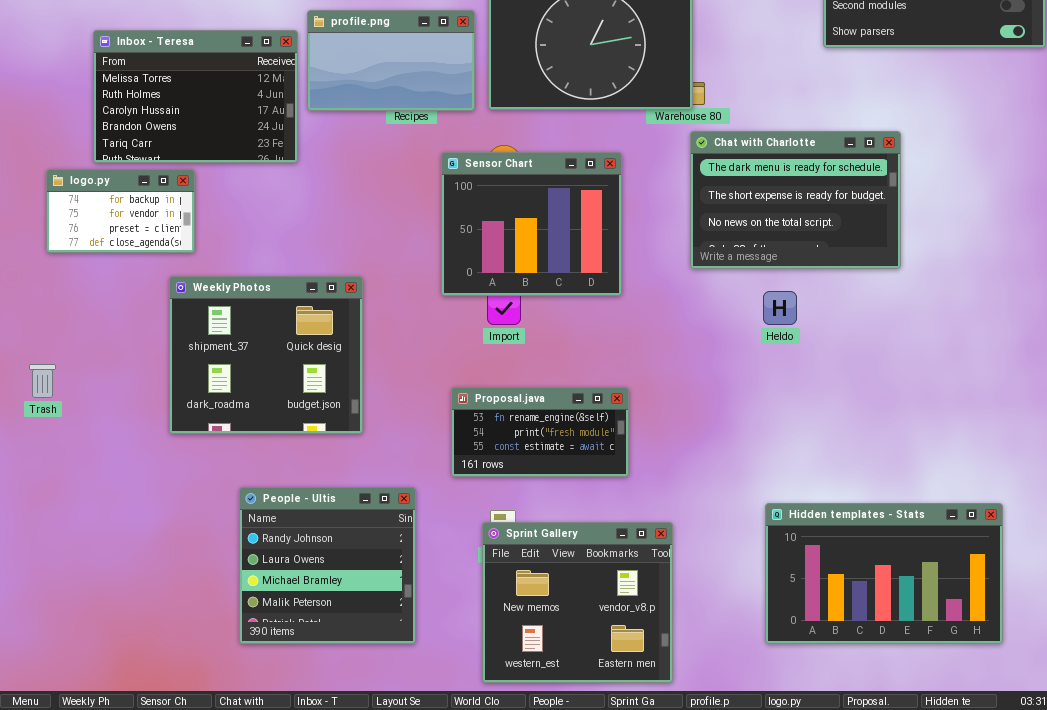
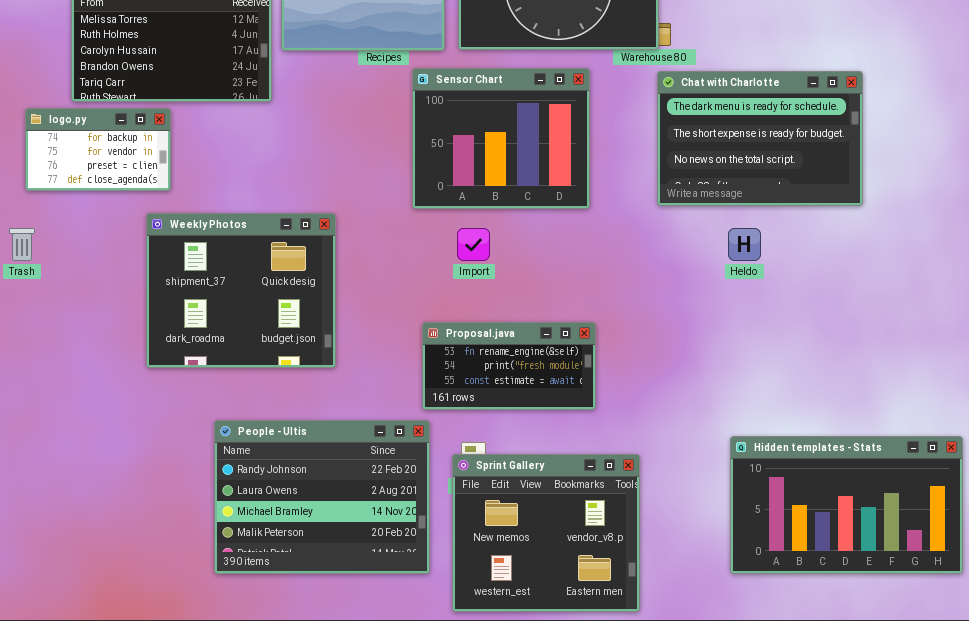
Sensor Chart: [441,152,622,296] -> [412,68,590,209], moved
Trash: [29,364,56,398] -> [9,228,35,261], moved
People - Ultis: [239,487,416,644] -> [214,420,430,574], resized

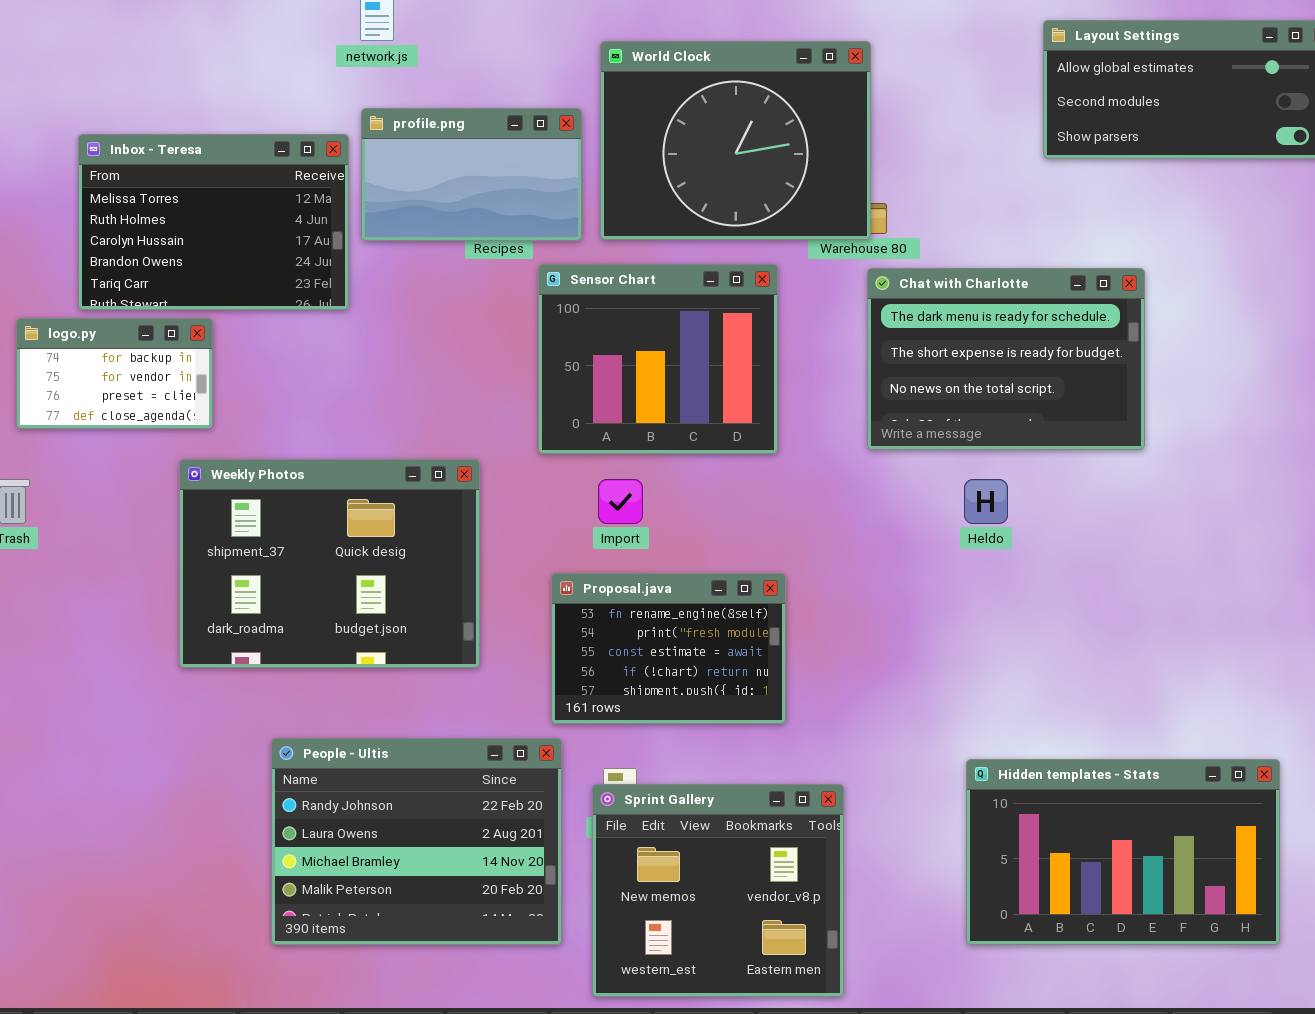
Weekly Photos: [146,213,336,368] -> [179,459,480,668], resized
Proposal.java: [422,322,596,410] -> [551,573,786,724], resized

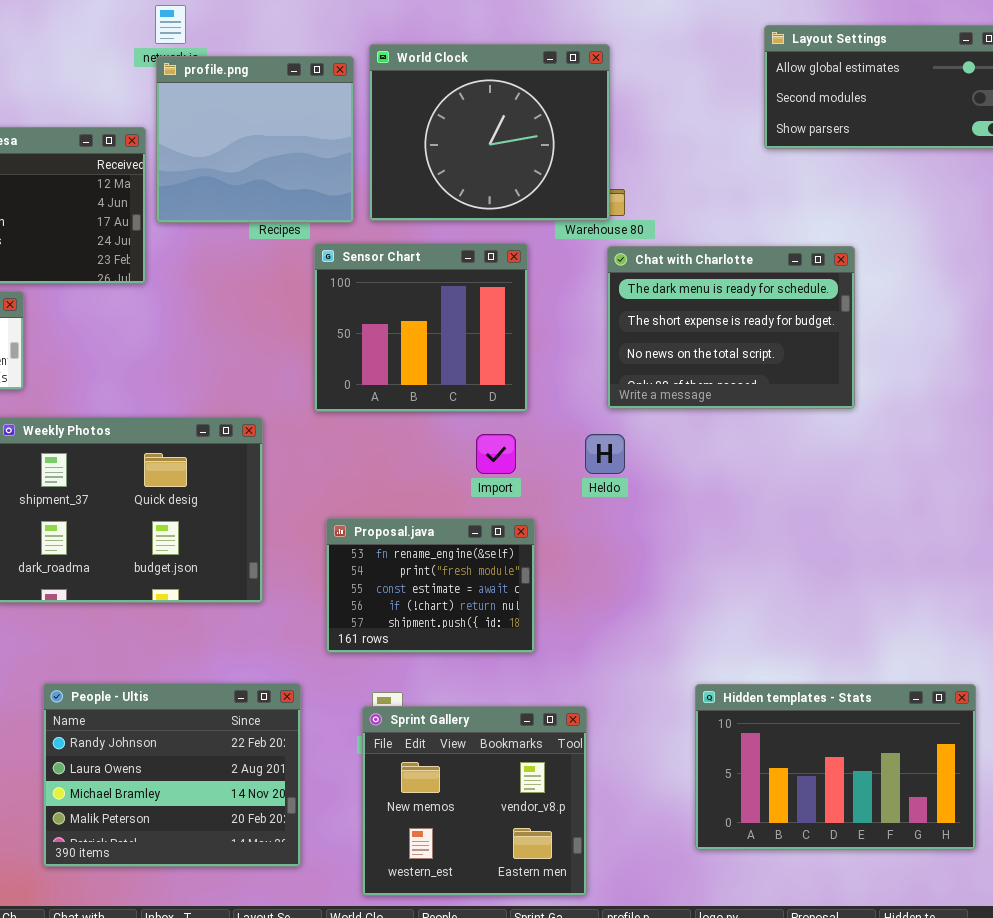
profile.png: [361,108,582,241] -> [156,56,354,223], resized
Import: [598,479,643,524] -> [476,434,516,474], moved
Heldo: [964,479,1008,524] -> [585,434,625,474], moved
People - Ultis: [271,738,562,945] -> [43,683,301,867], moved

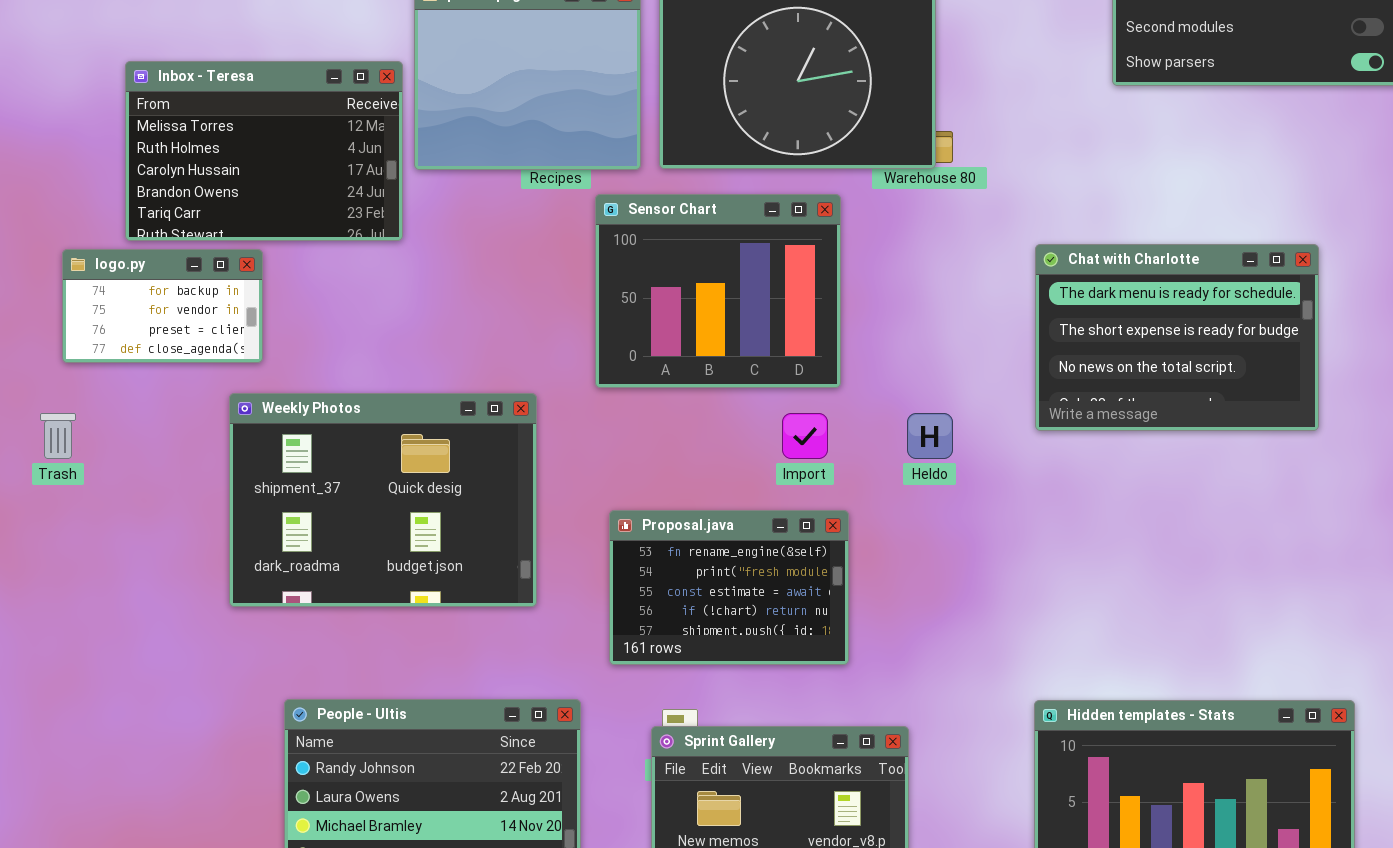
Chat with Charlotte: [607,246,855,409] -> [1035,244,1319,431], moved

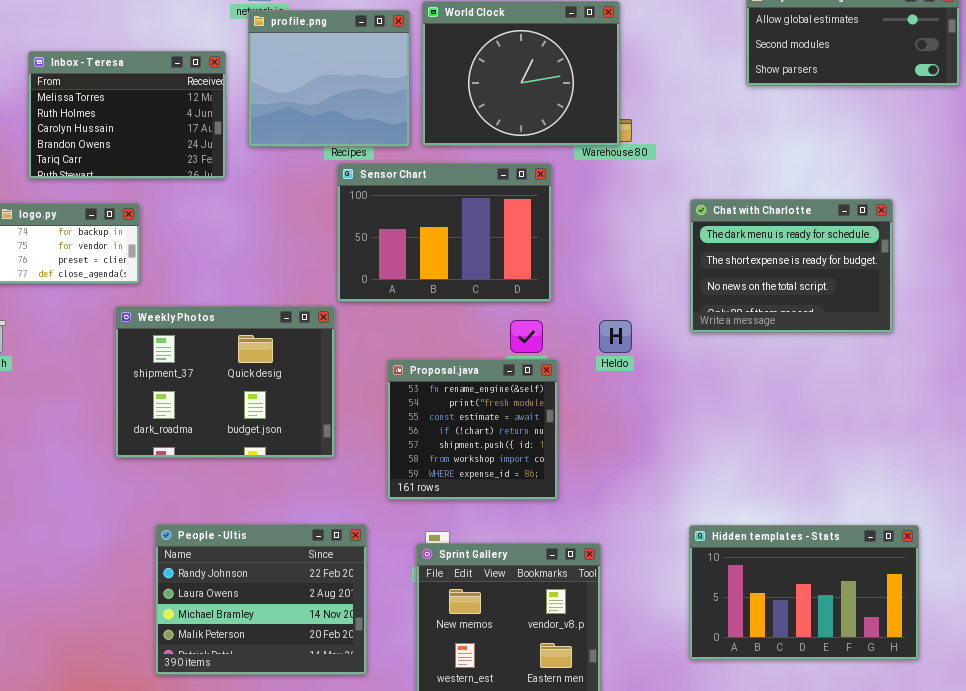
Inbox - Teresa: [125,61,403,241] -> [28,51,226,179], moved
Sensor Chart: [595,194,841,388] -> [337,163,552,302], resized
Proposal.java: [609,510,849,665] -> [387,359,558,500], resized

